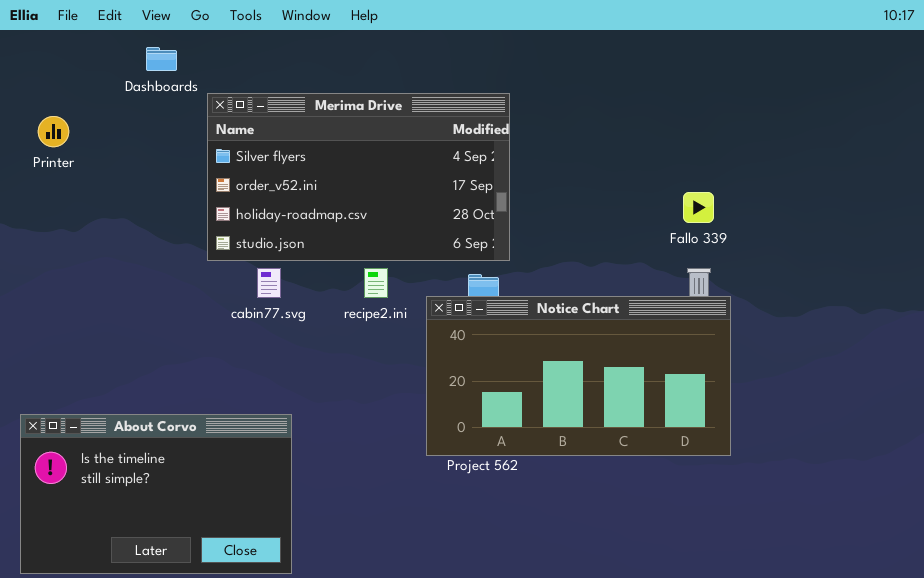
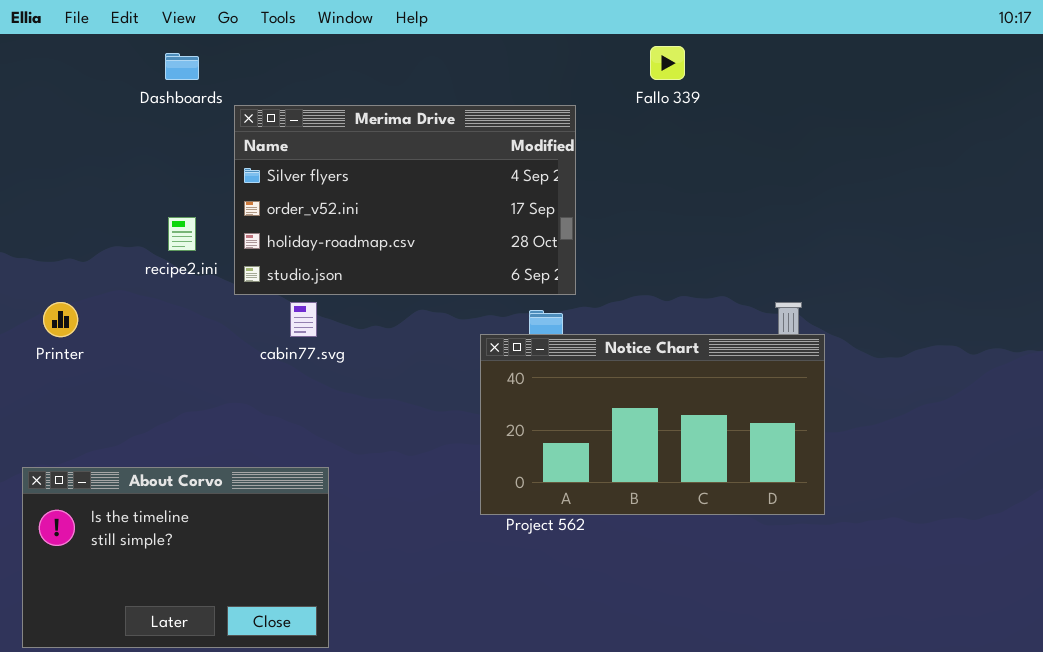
Printer: [38,116,69,147] -> [43,302,78,337], moved
Fallo 339: [683,192,714,223] -> [650,46,685,80], moved
recipe2.ini: [364,268,388,298] -> [168,217,196,251], moved

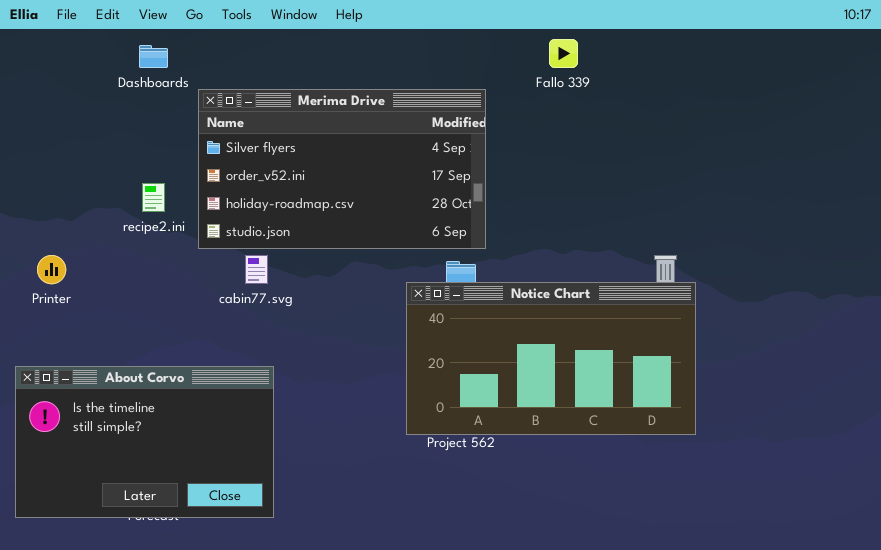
About Corvo: [22,467,329,648] -> [15,366,274,518], moved

